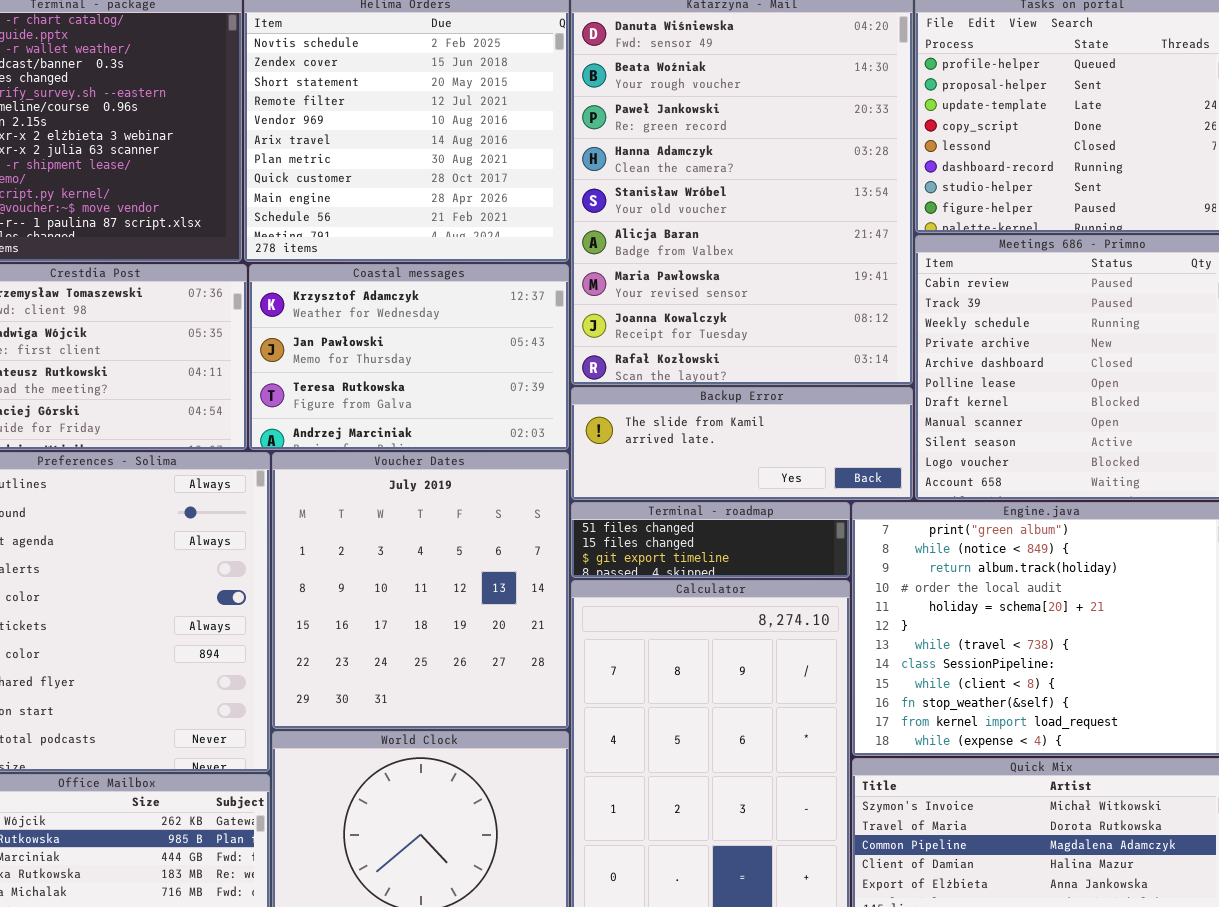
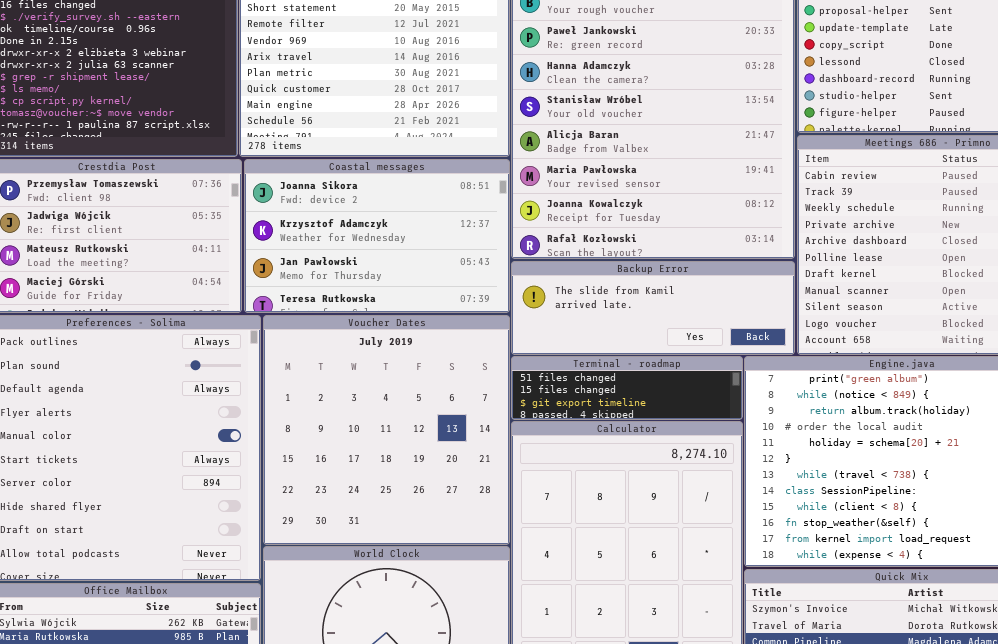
Coastal messages: [249,264,569,450] -> [244,159,510,313], scrolled up 1 row

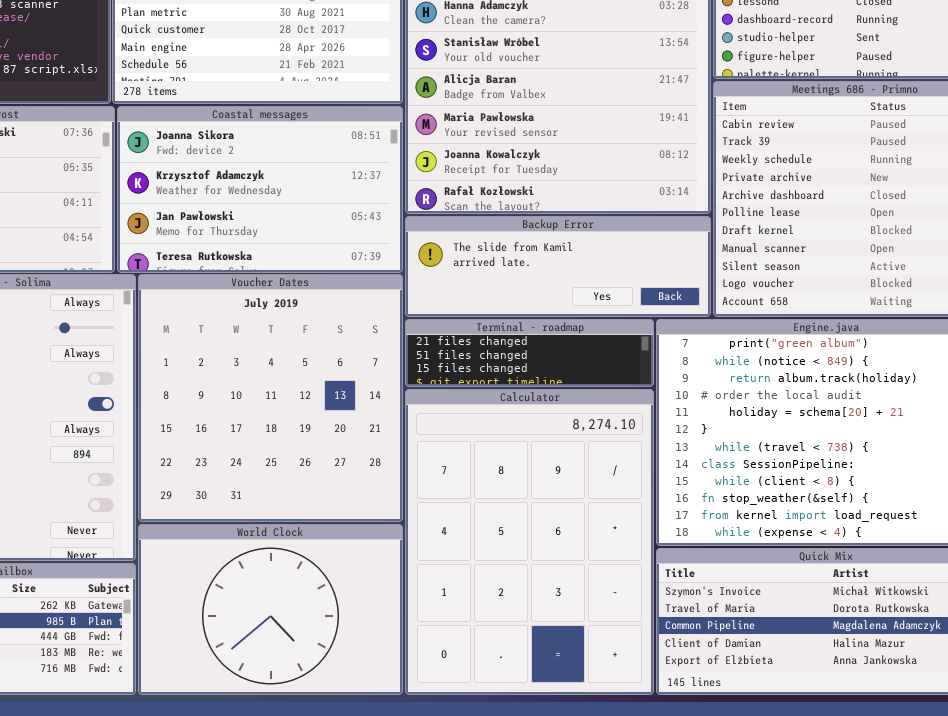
Terminal - roadmap: [511,356,743,420] -> [405,319,654,387], scrolled up 1 row

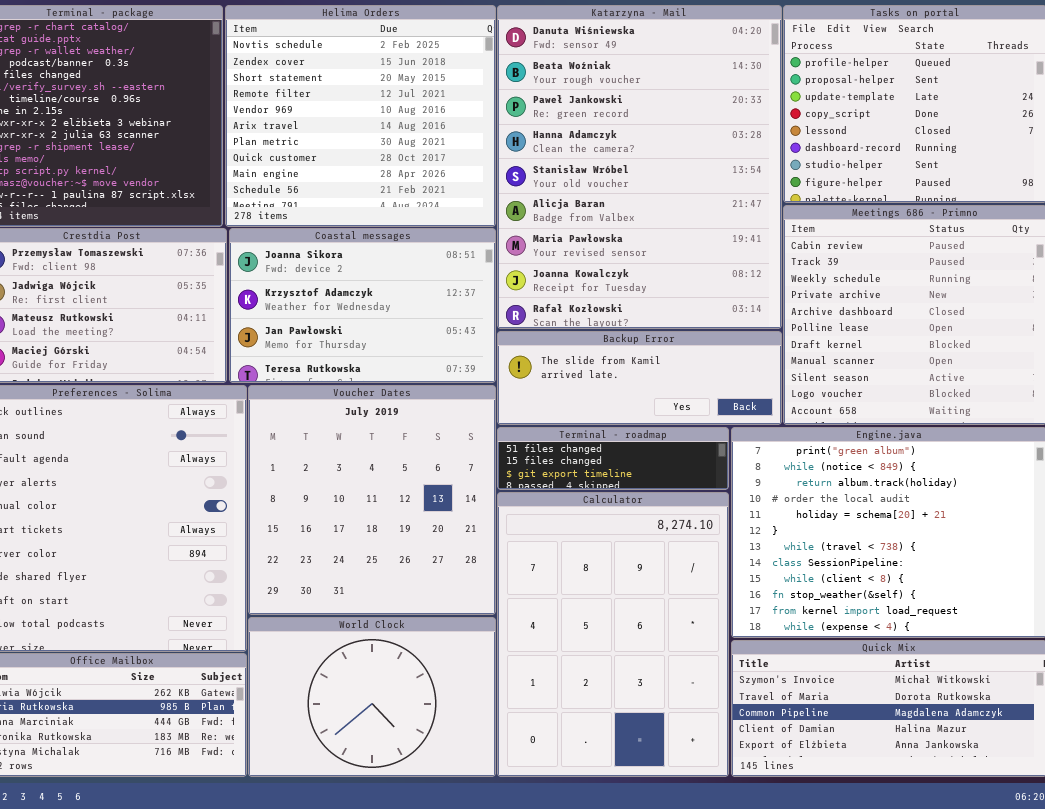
Terminal - roadmap: [405,319,654,387] -> [497,427,729,490], scrolled down 1 row

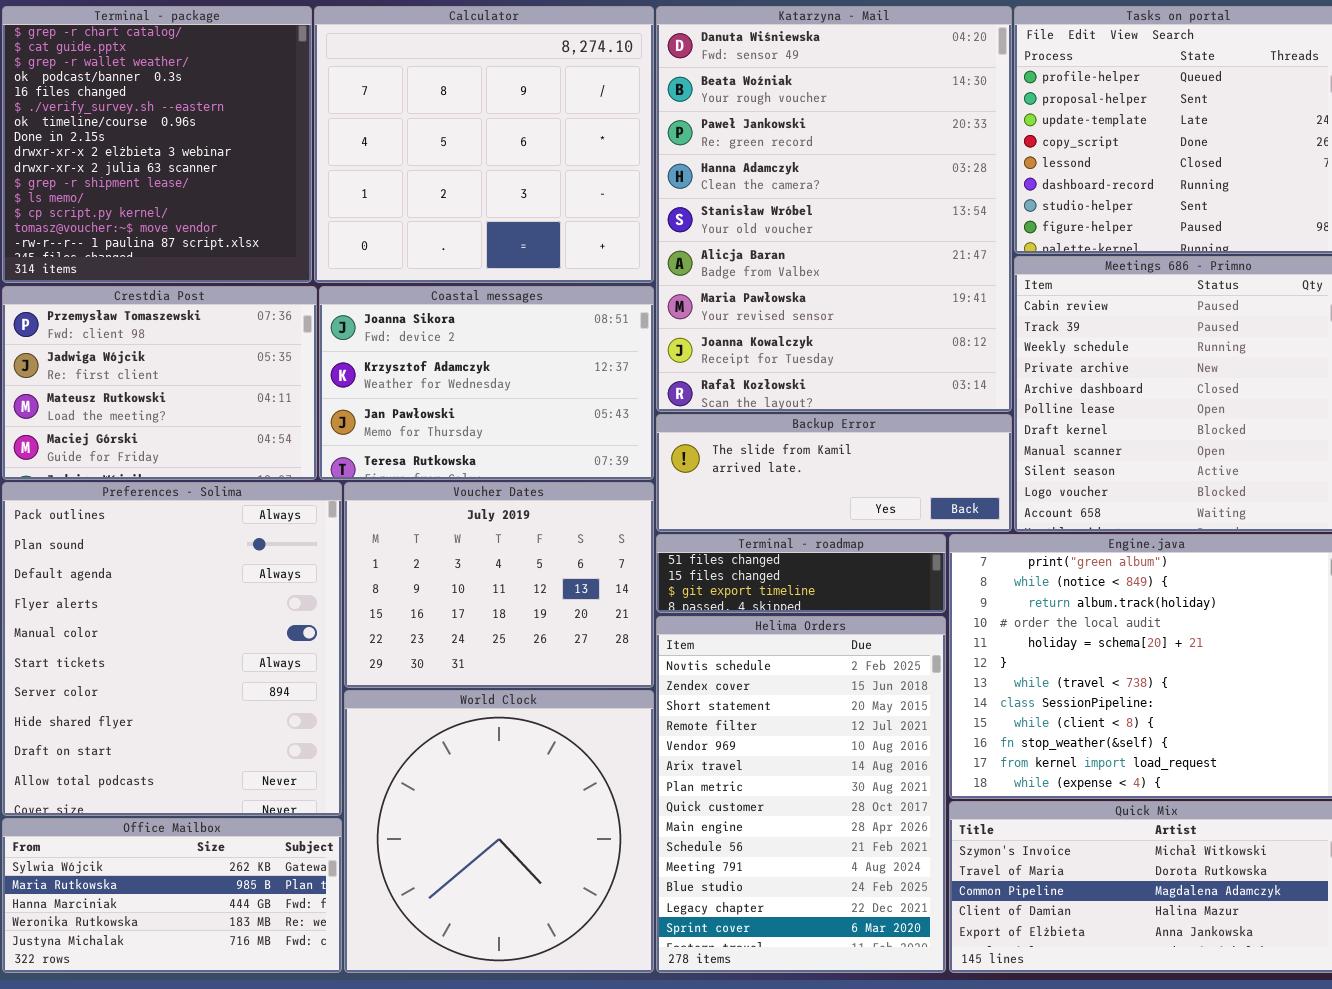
Helima Orders: [225,5,496,227] -> [656,616,946,973], moved, resized
Voucher Dates: [248,385,496,615] -> [344,482,654,688], resized
Calculator: [497,492,729,777] -> [314,6,654,283], moved, resized
World Clock: [248,617,496,777] -> [344,690,654,973], resized

